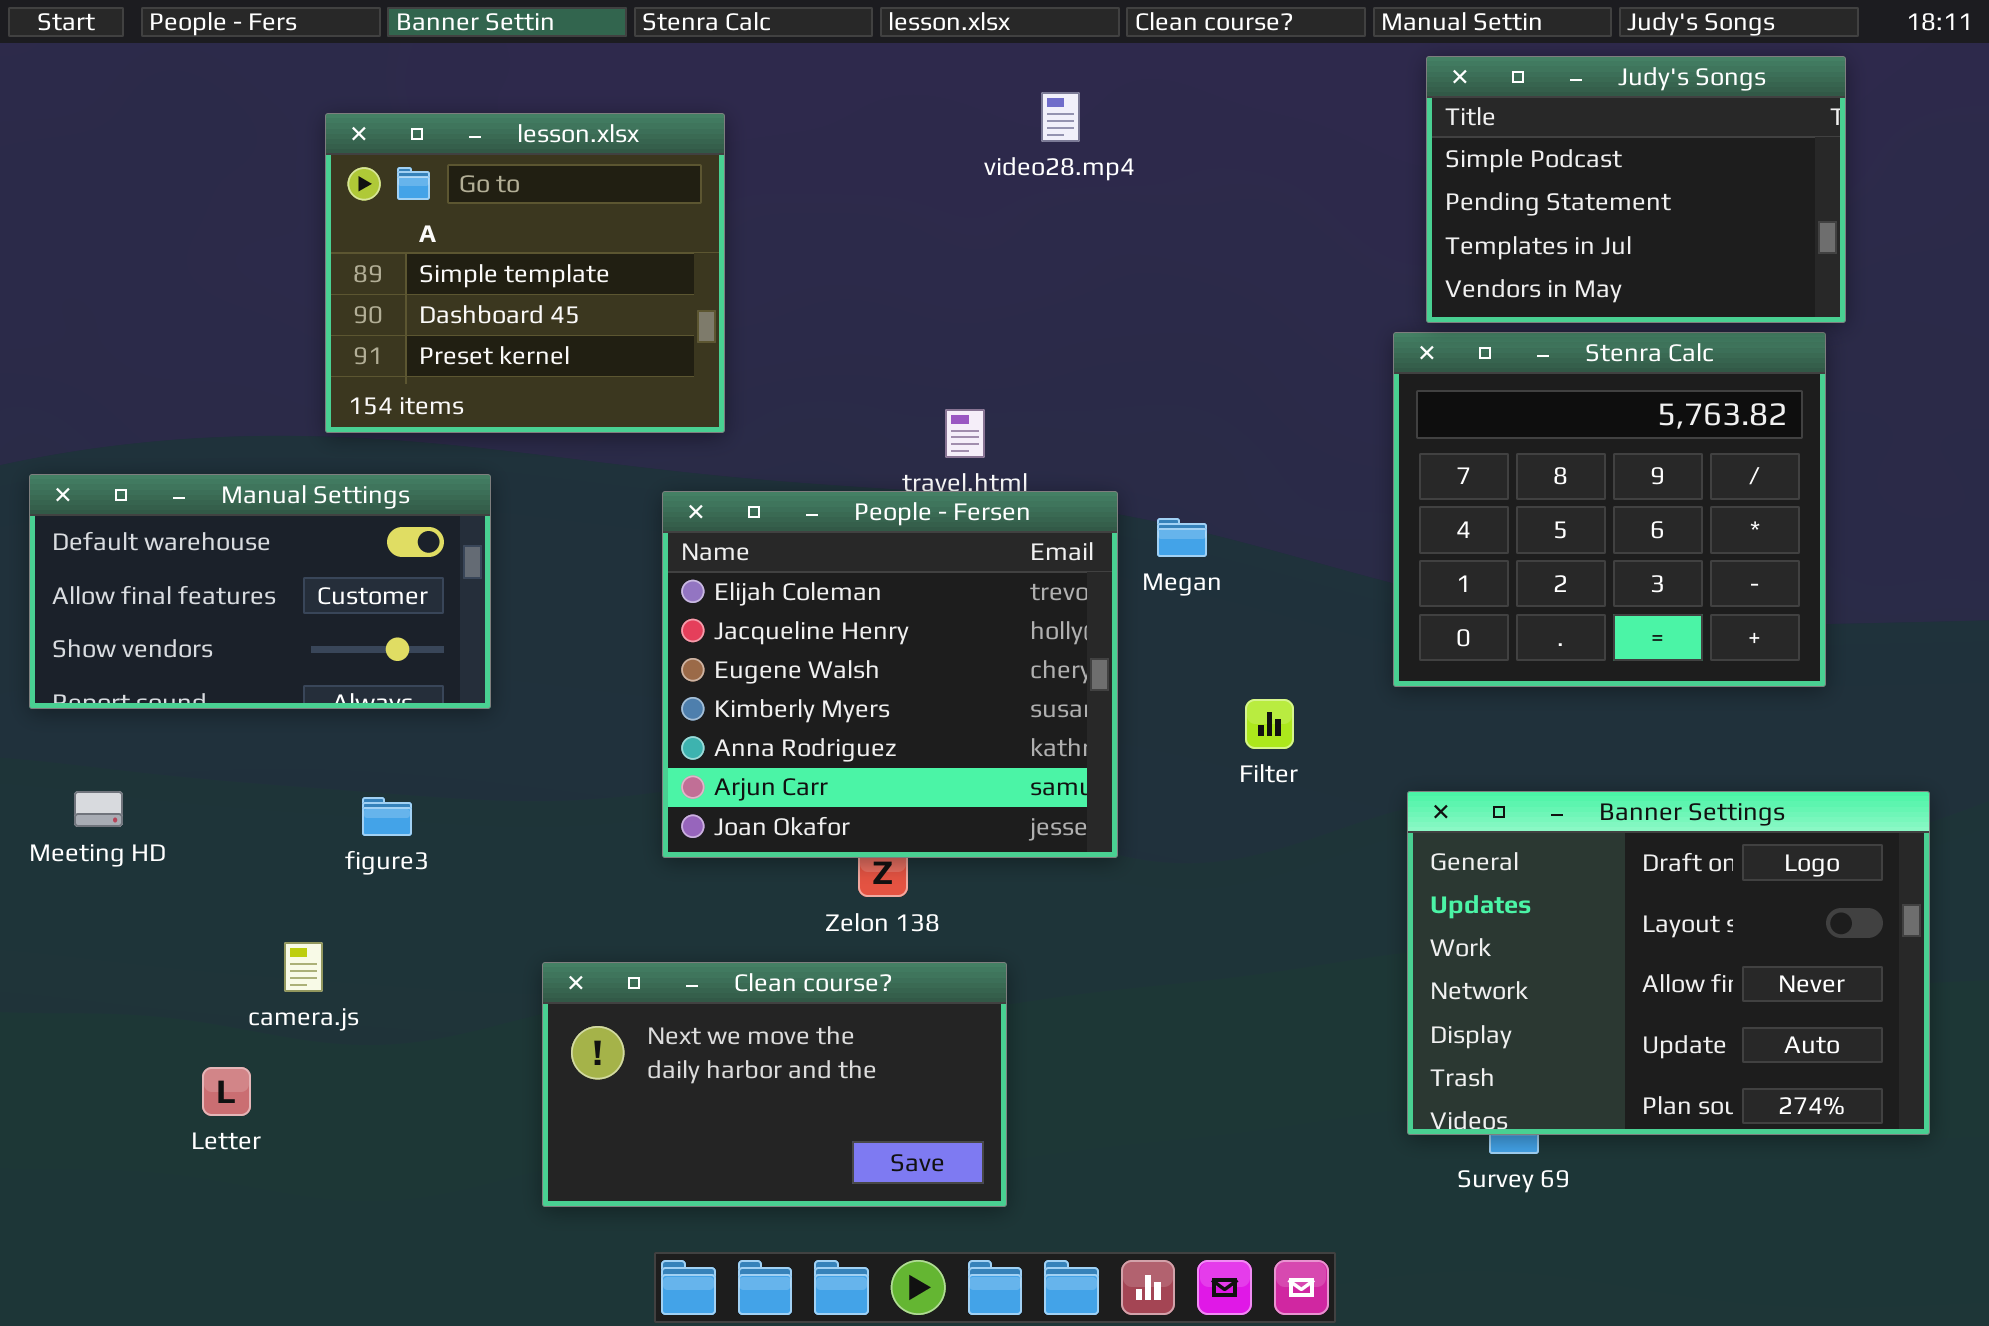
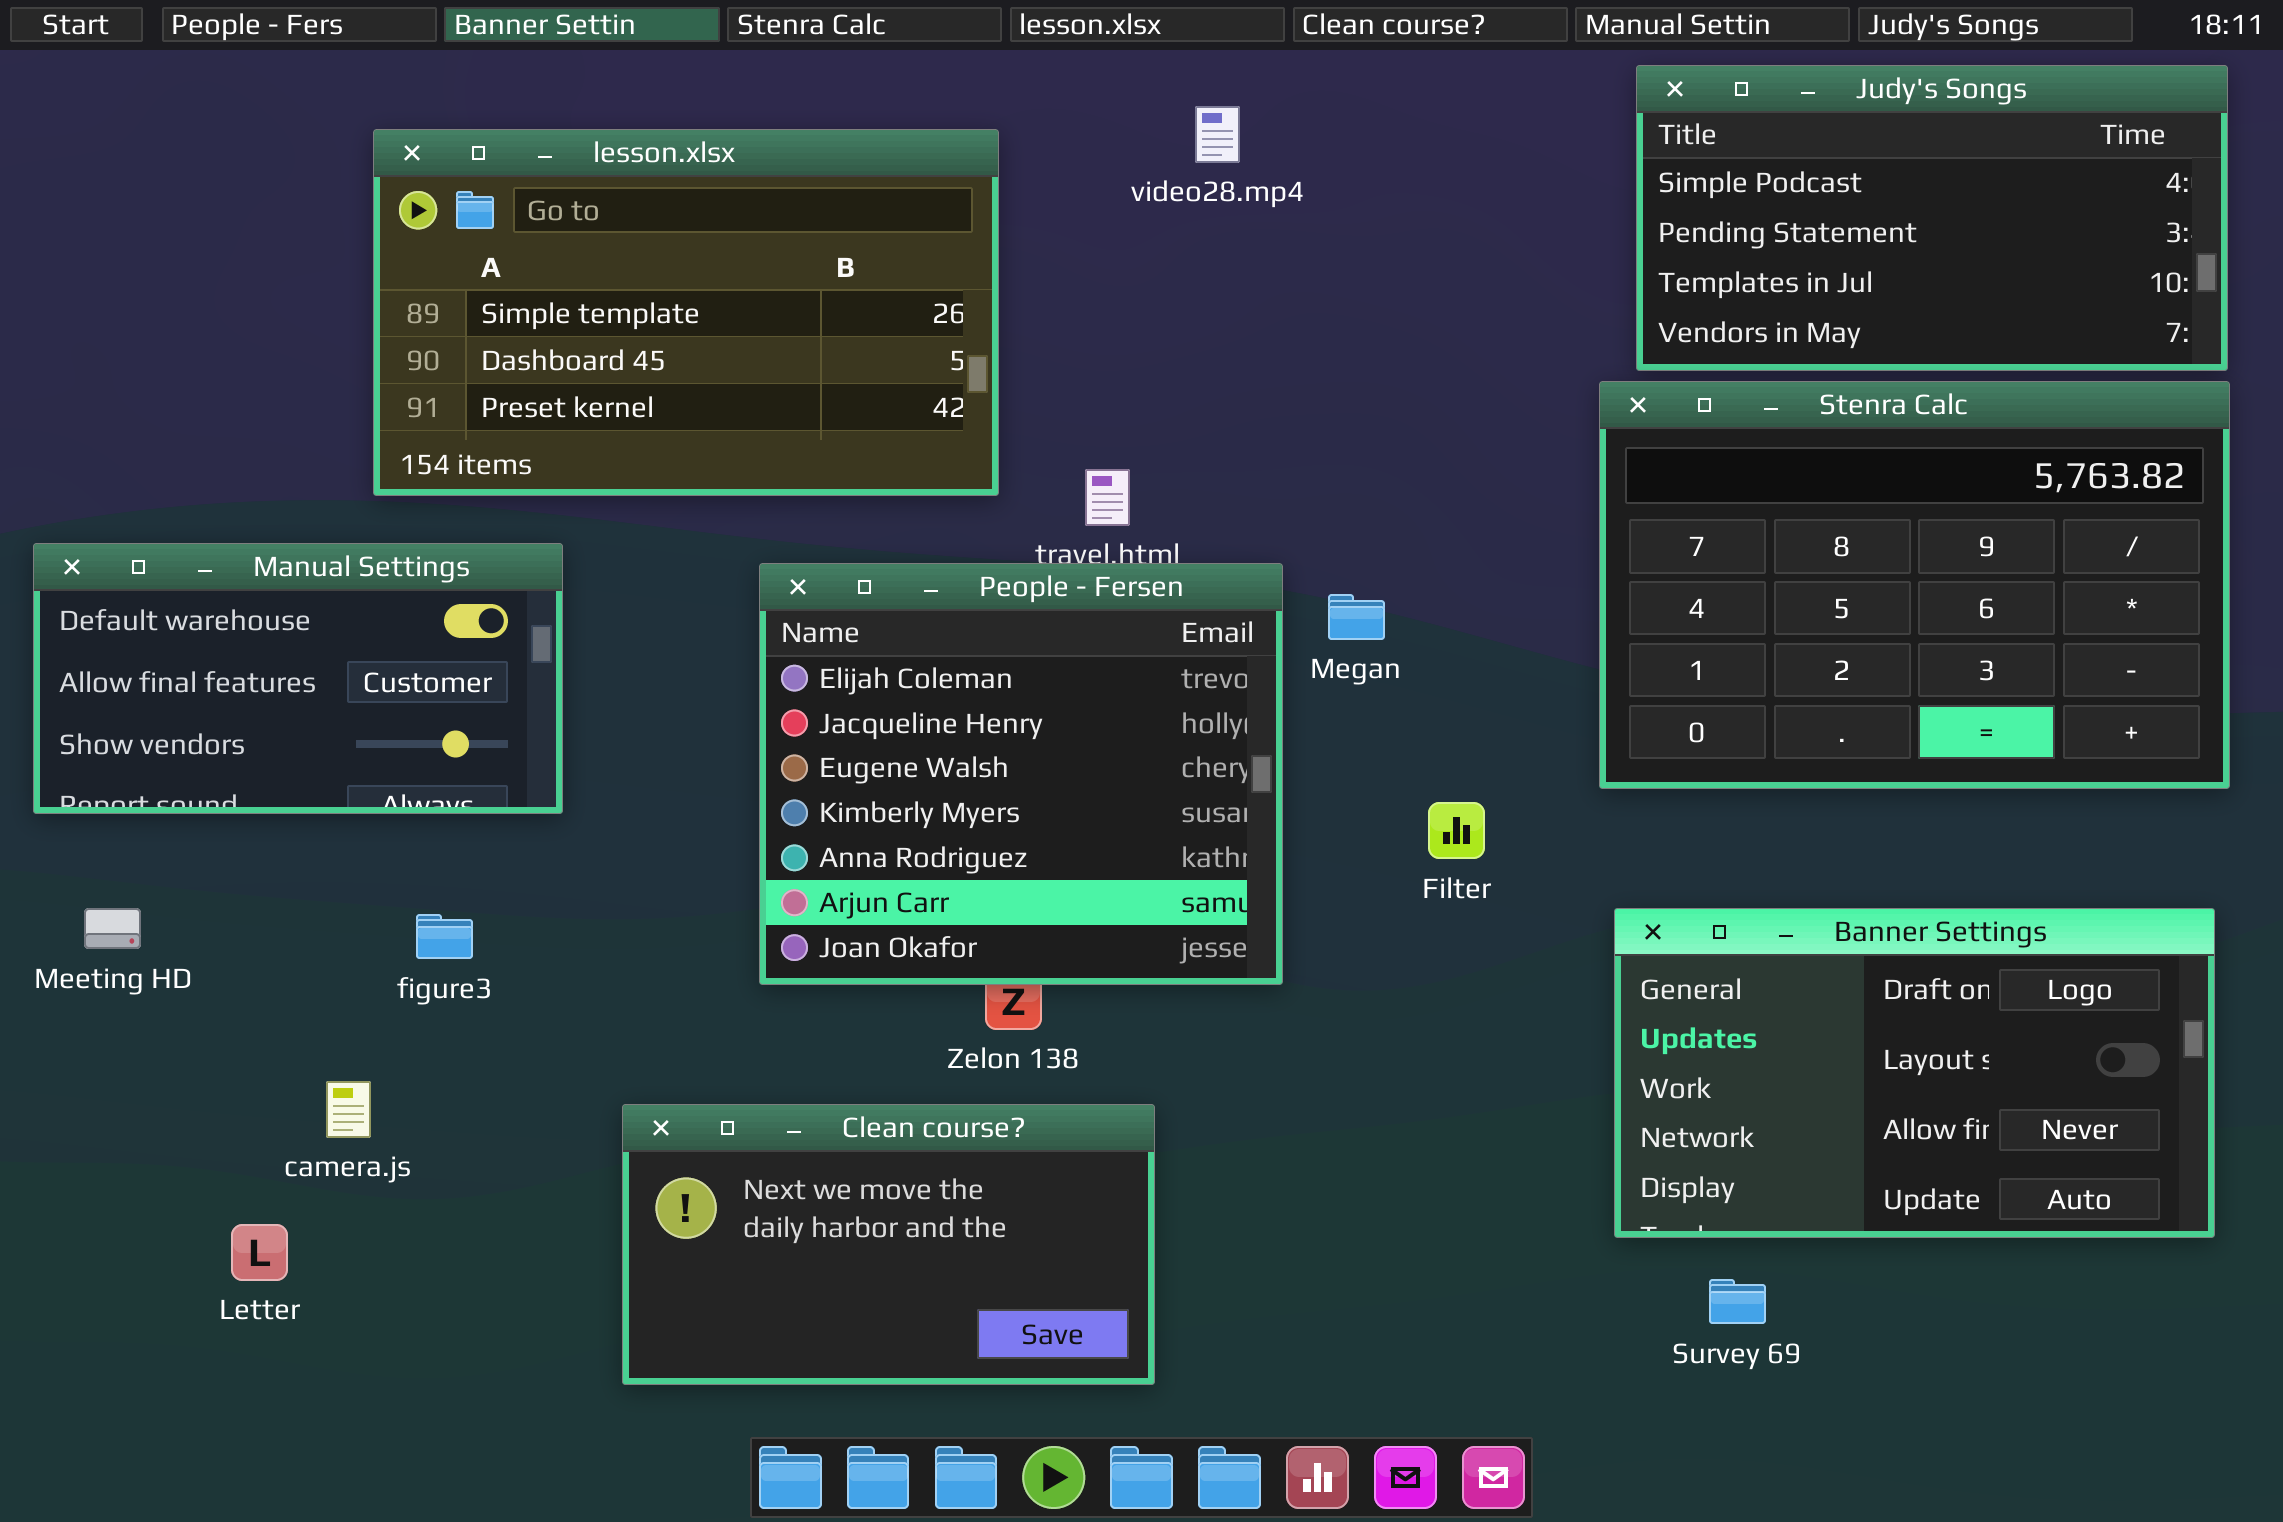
Judy's Songs: [1426,56,1846,323] -> [1636,65,2228,371], resized
lesson.xlsx: [325,113,725,433] -> [373,129,999,496], resized
Stenra Calc: [1393,332,1826,687] -> [1599,381,2230,789], resized
Banner Settings: [1407,791,1930,1135] -> [1614,908,2215,1238], resized

